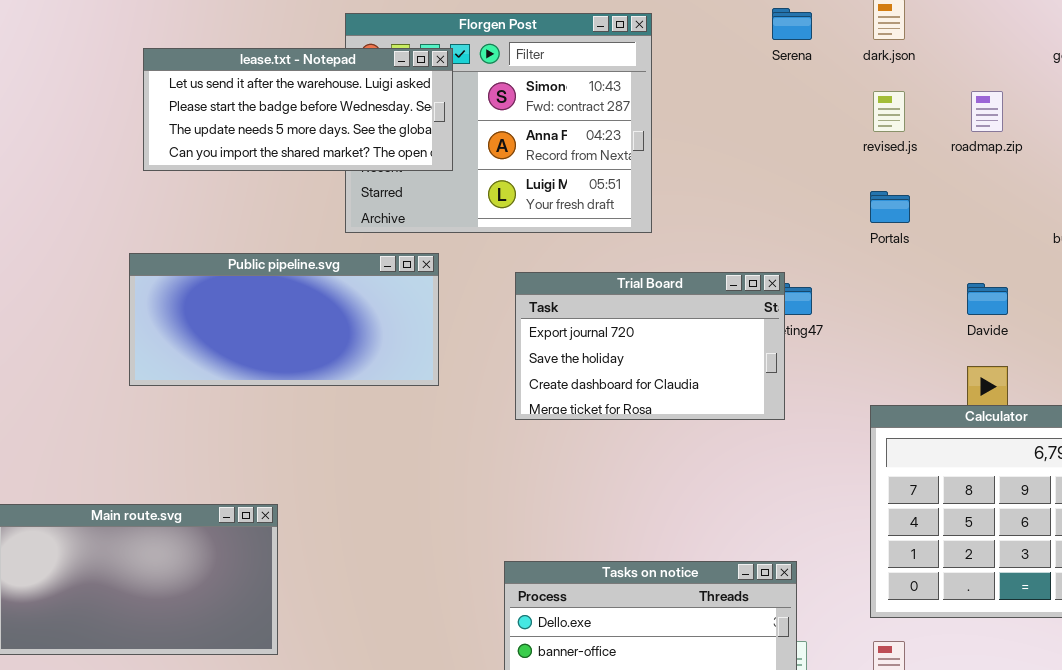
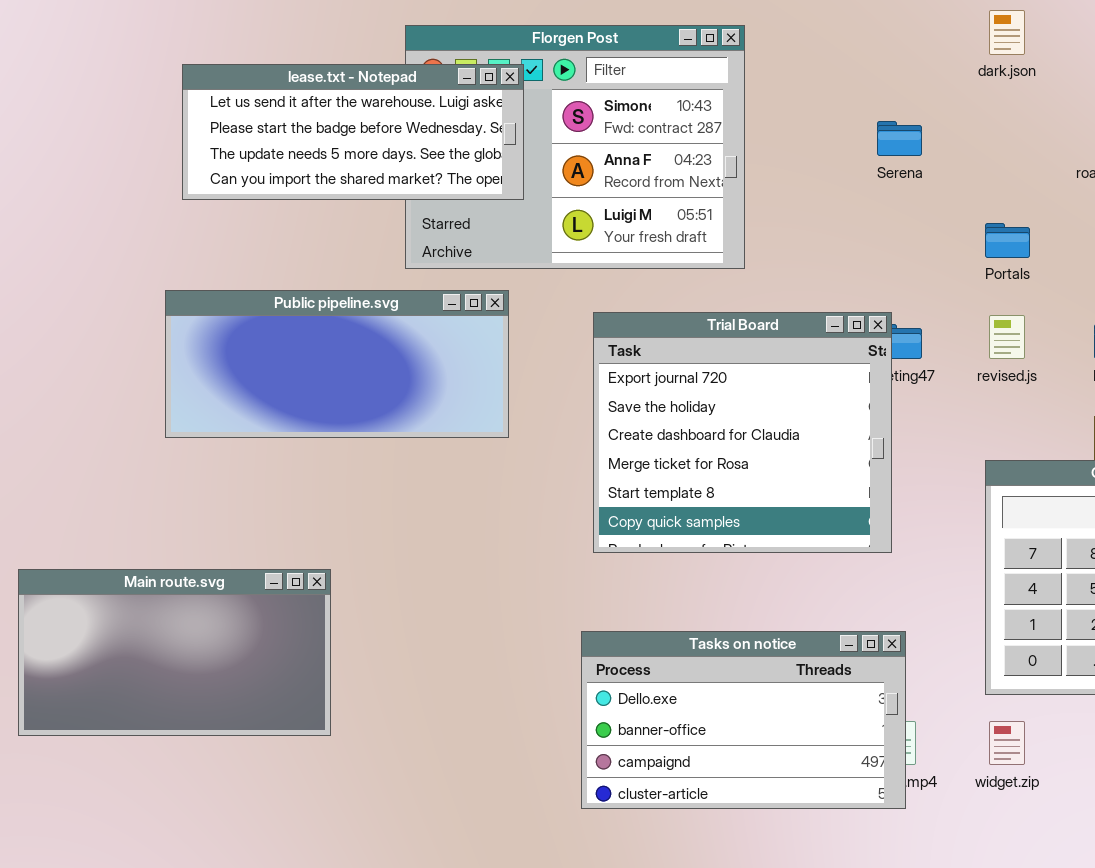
Serena: [772,8,812,40] -> [877,121,922,156], moved
revised.js: [873,91,905,132] -> [989,315,1025,359], moved
Trial Board: [515,272,785,420] -> [593,312,892,553], resized

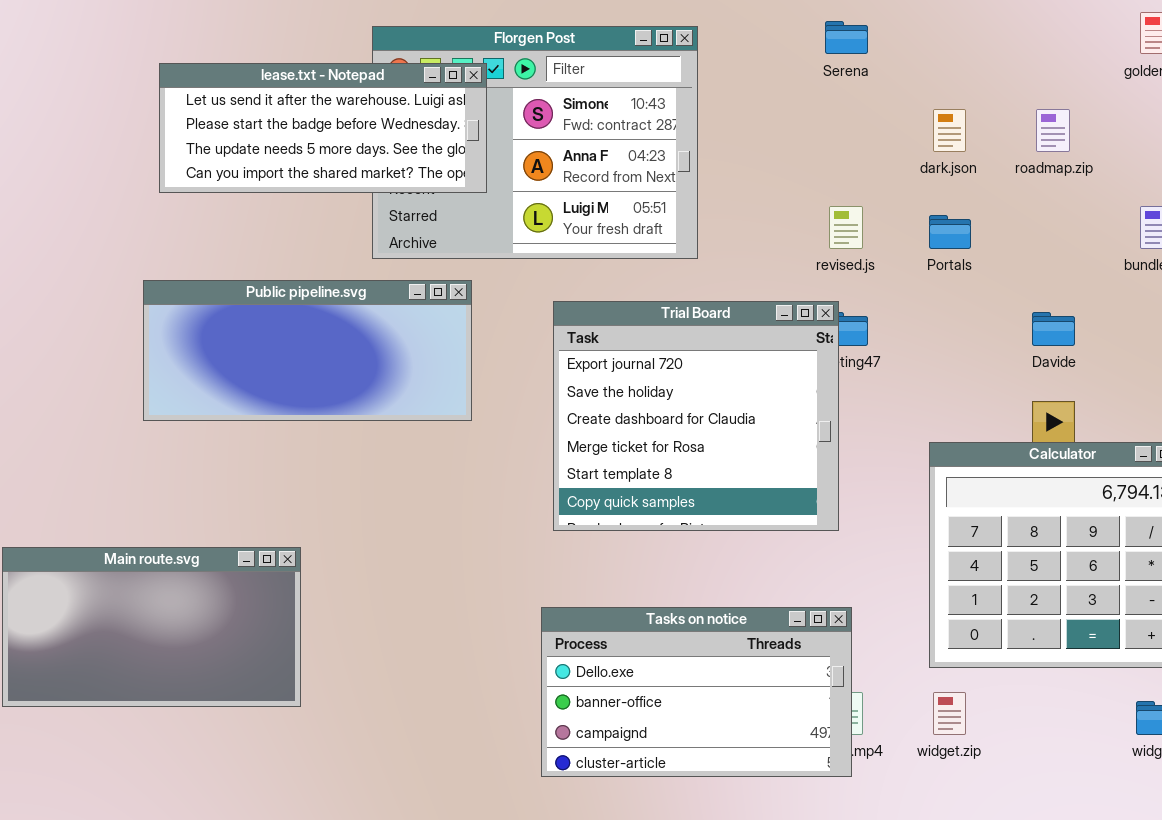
dark.json: [989,10,1025,55] -> [933,109,966,152], moved
Serena: [877,121,922,156] -> [825,21,868,54], moved
revised.js: [989,315,1025,359] -> [829,206,863,249], moved

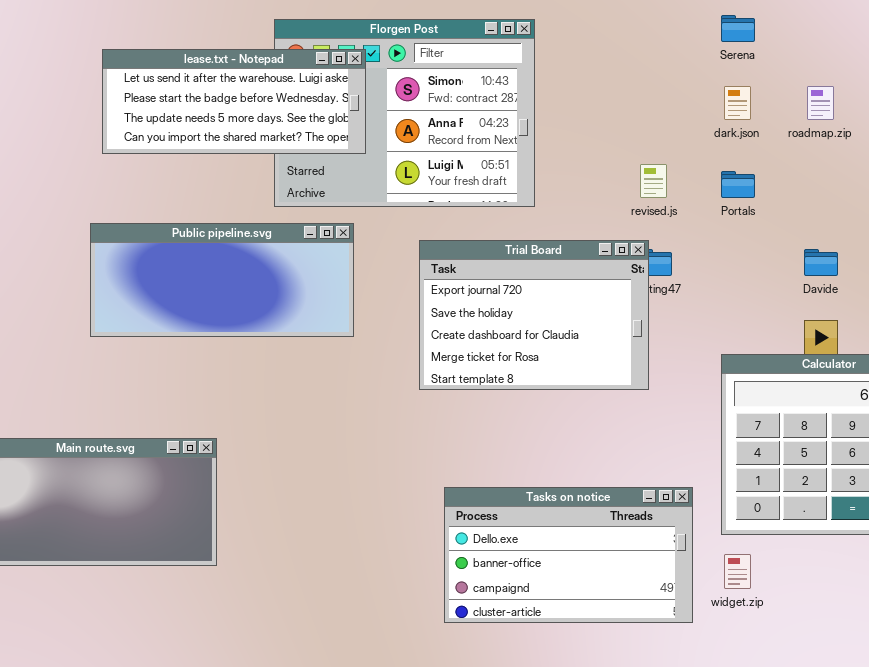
Serena: [825,21,868,54] -> [721,15,755,42], moved
Trial Board: [553,301,839,531] -> [419,240,649,390], resized
Tasks on notice: [541,607,852,777] -> [444,487,693,623], moved

